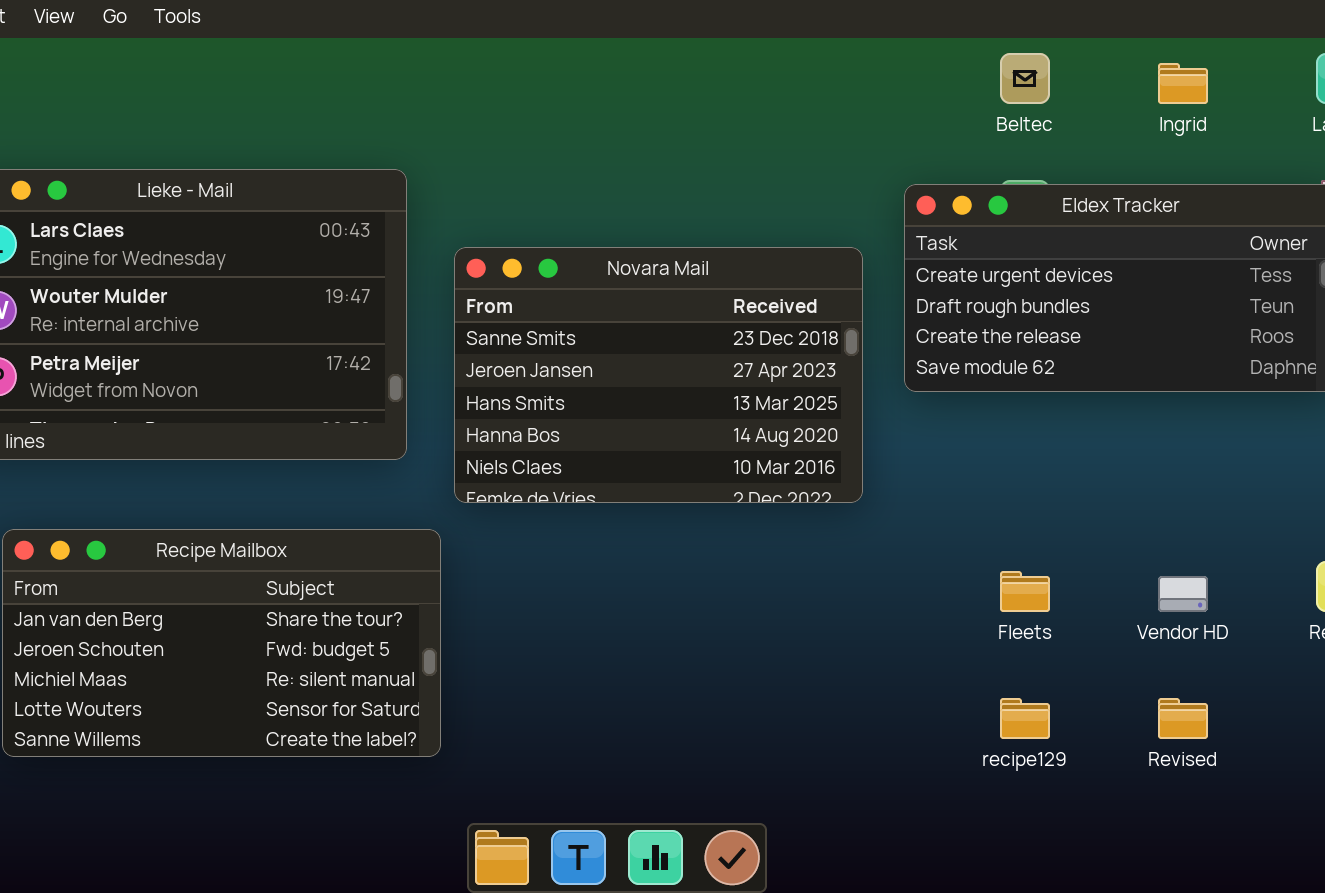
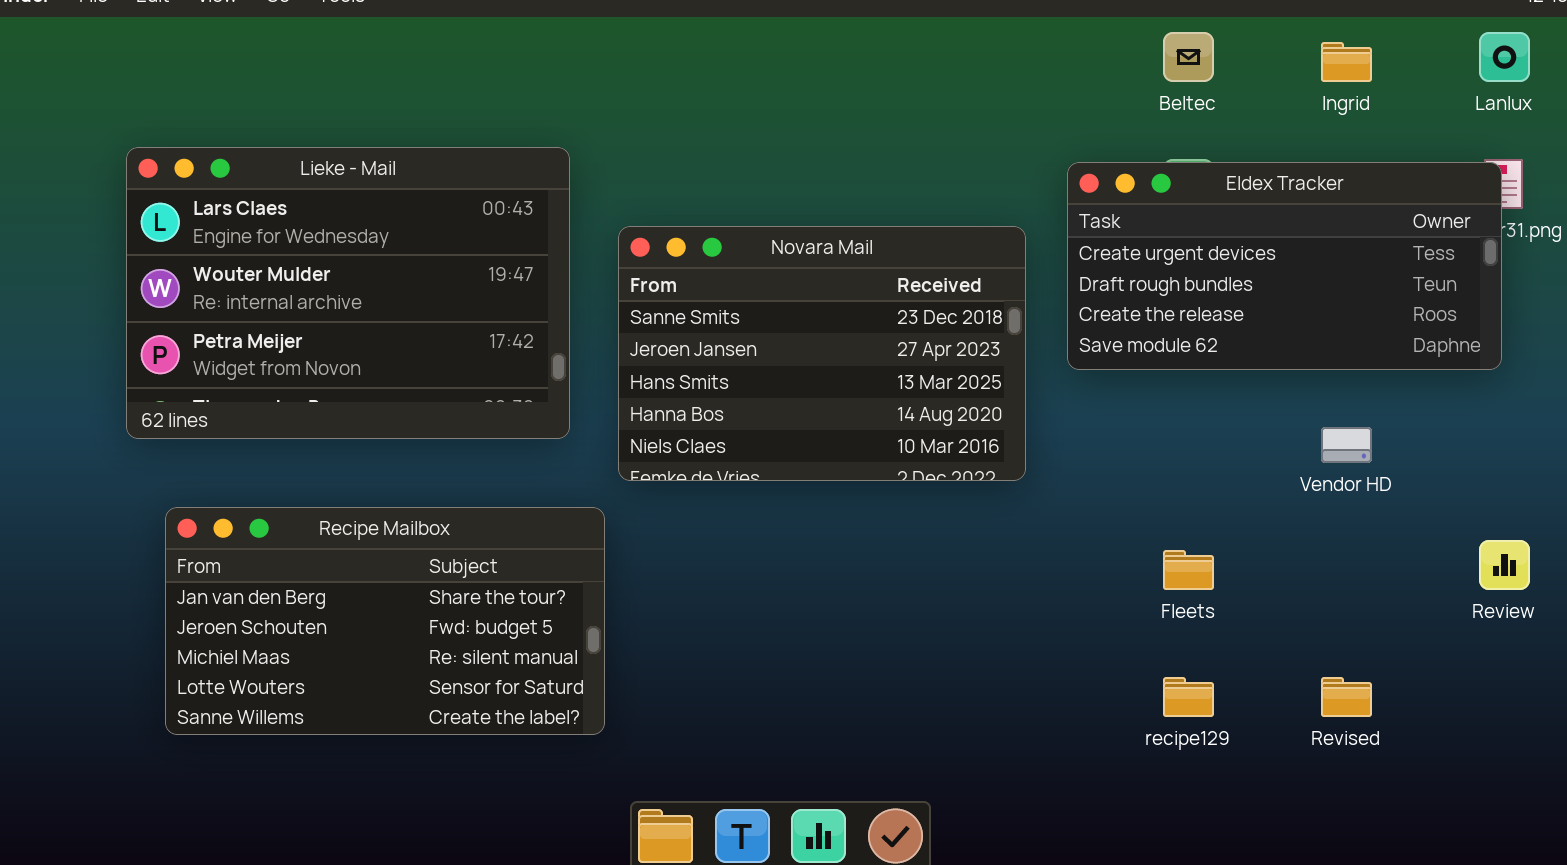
Vendor HD: [1158,576,1208,612] -> [1321,427,1372,463], moved

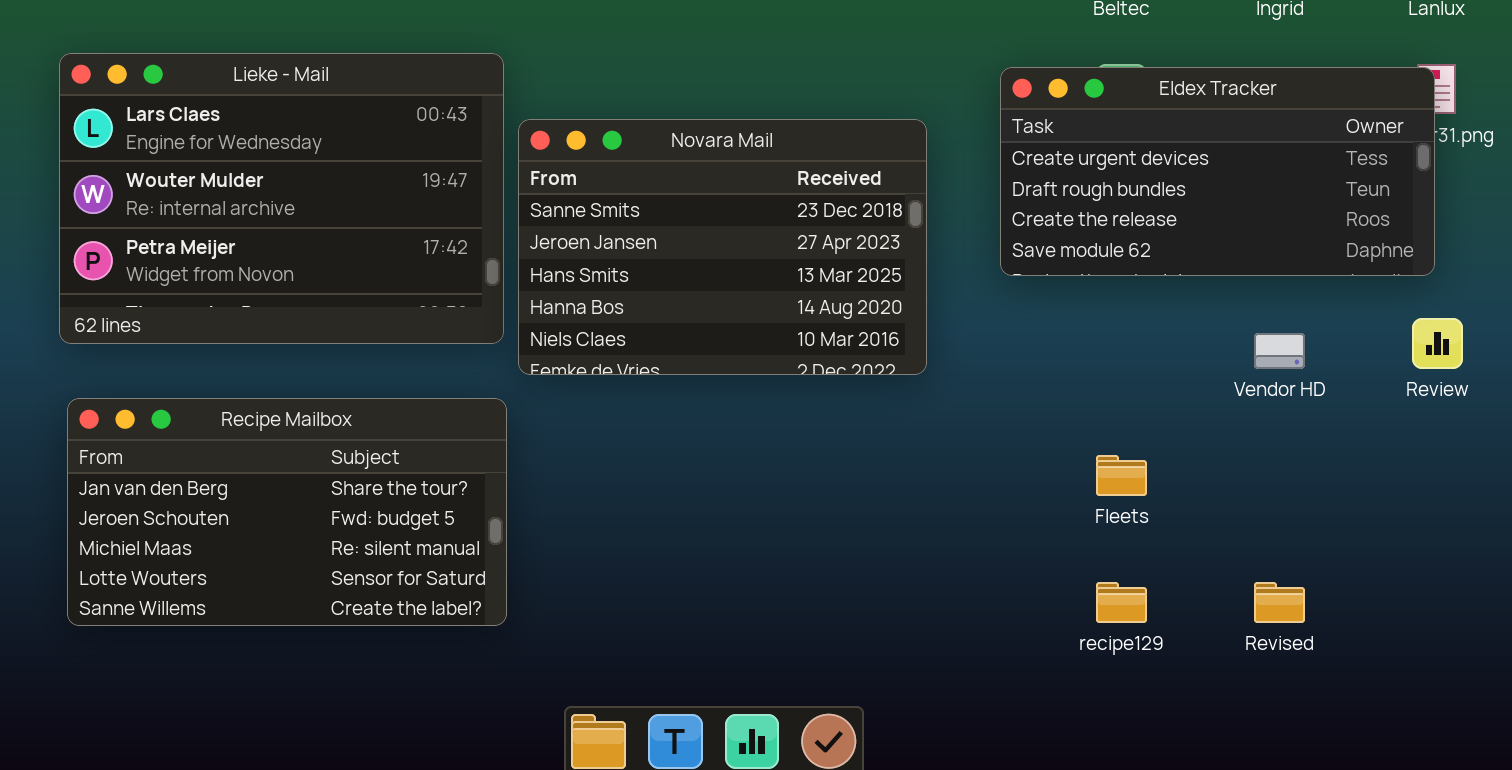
Novara Mail: [618,226,1026,481] -> [518,119,927,375], moved
Recipe Mailbox: [165,507,605,735] -> [67,398,507,626], moved
Review: [1479,540,1530,590] -> [1412,318,1463,369], moved

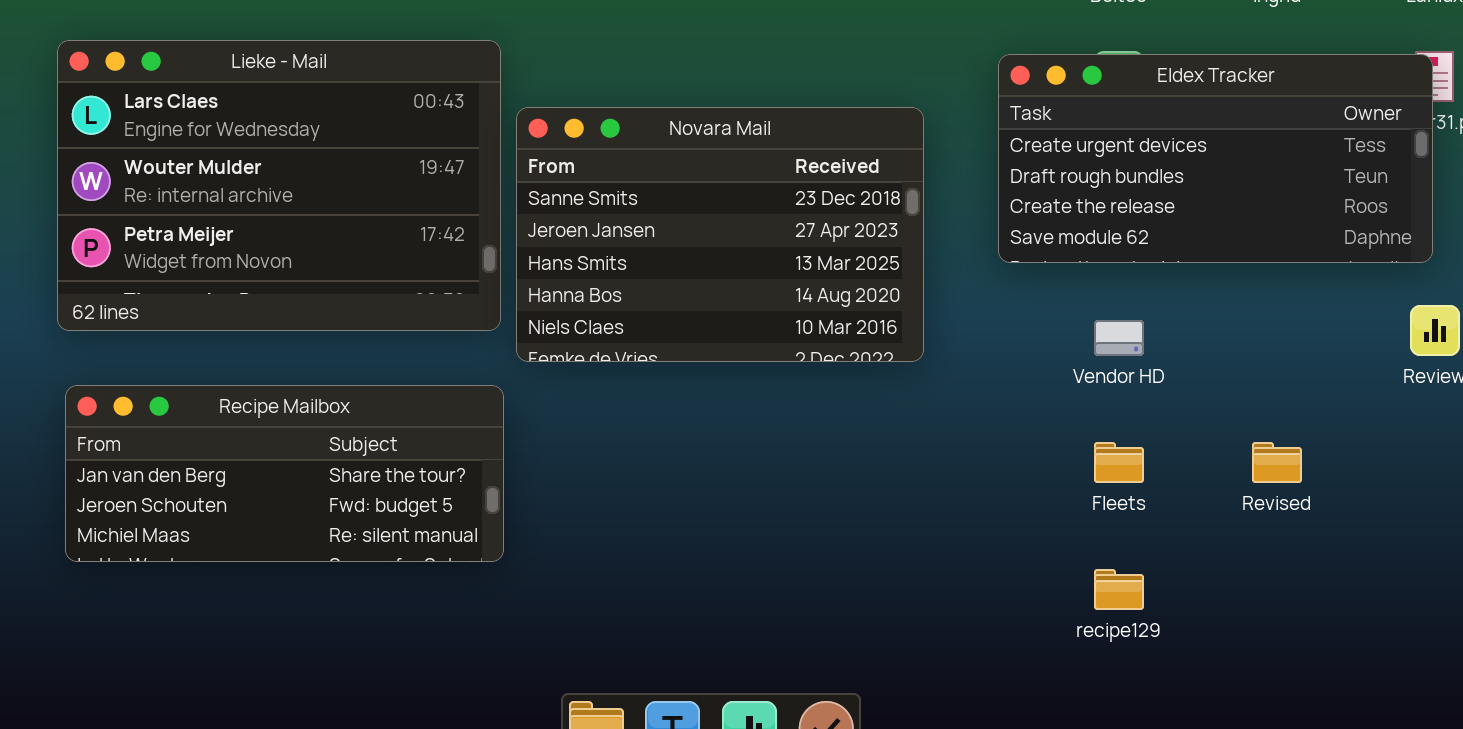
Vendor HD: [1254,333,1305,369] -> [1094,320,1144,356], moved
Recipe Mailbox: [67,398,507,626] -> [65,385,504,562], resized
Revised: [1254,582,1305,623] -> [1252,442,1302,483], moved

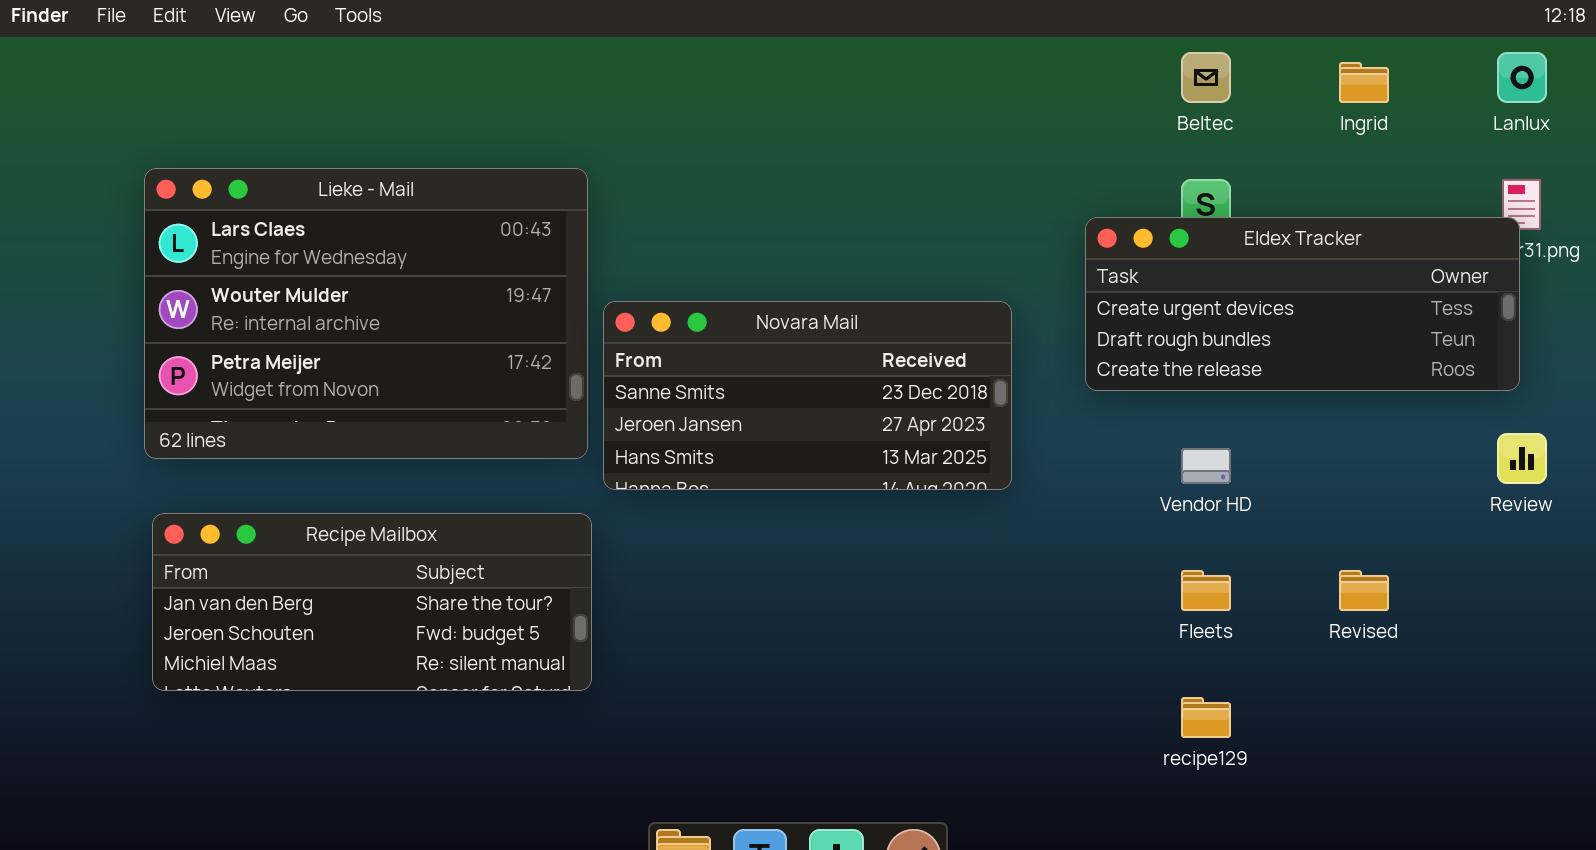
Eldex Tracker: [998,54,1433,263] -> [1085,217,1520,391], resized
Novara Mail: [516,107,924,362] -> [603,301,1012,490], resized

